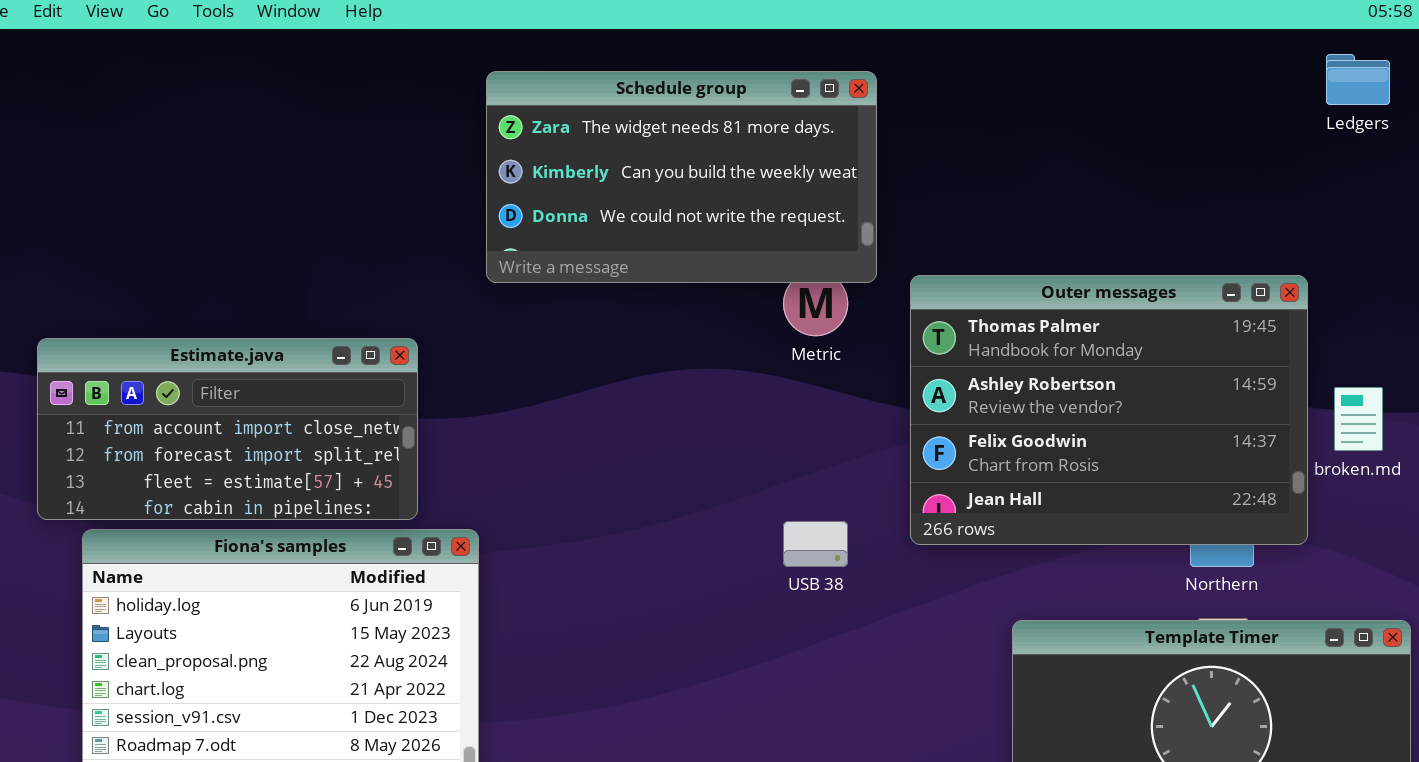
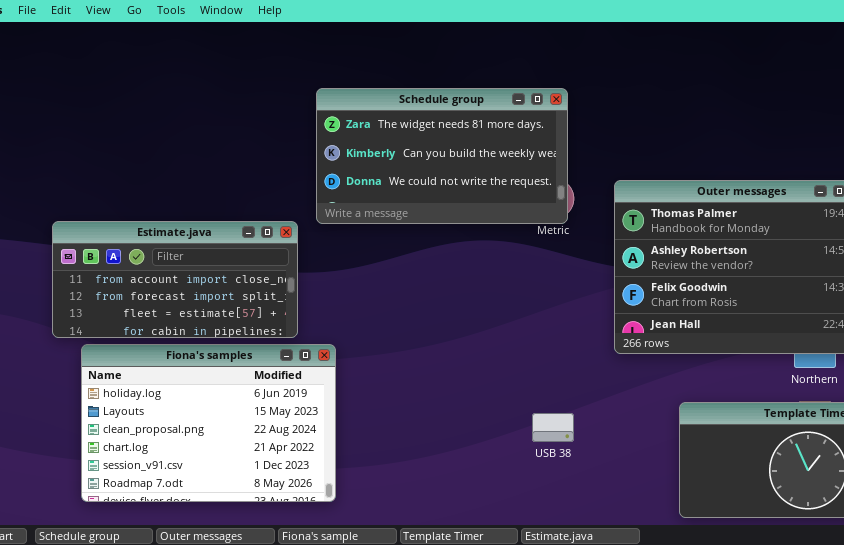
Schedule group: [486,71,877,283] -> [316,88,568,224], moved
USB 38: [783,521,848,567] -> [532,413,574,442], moved

